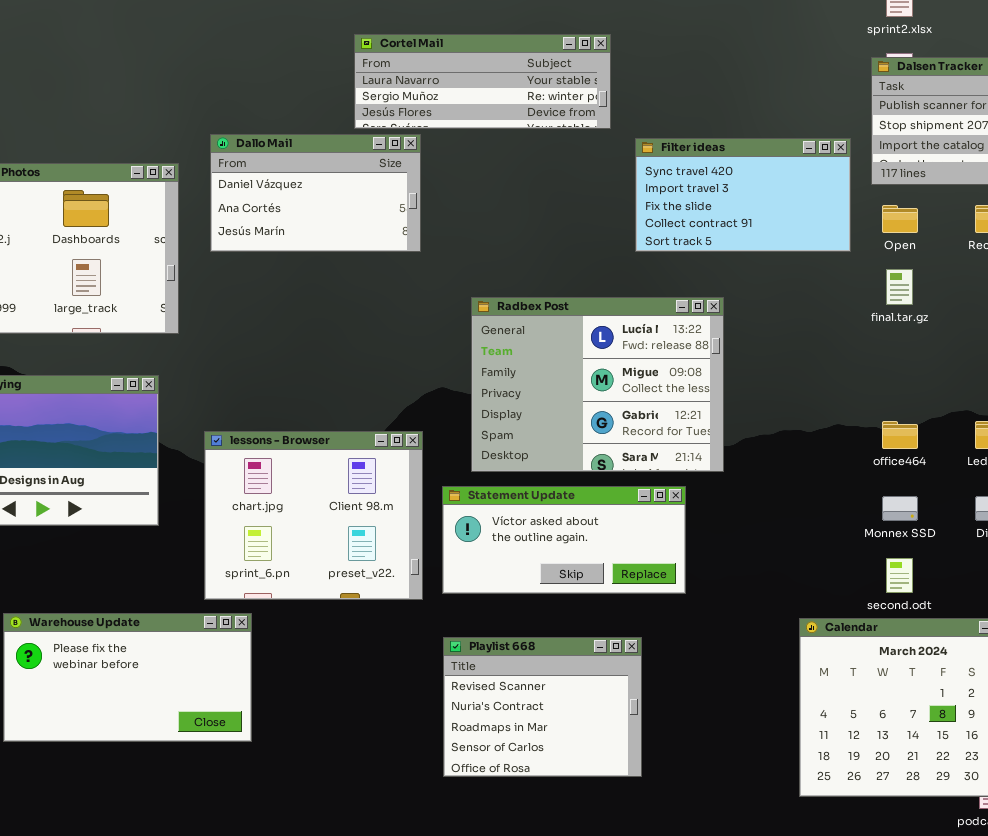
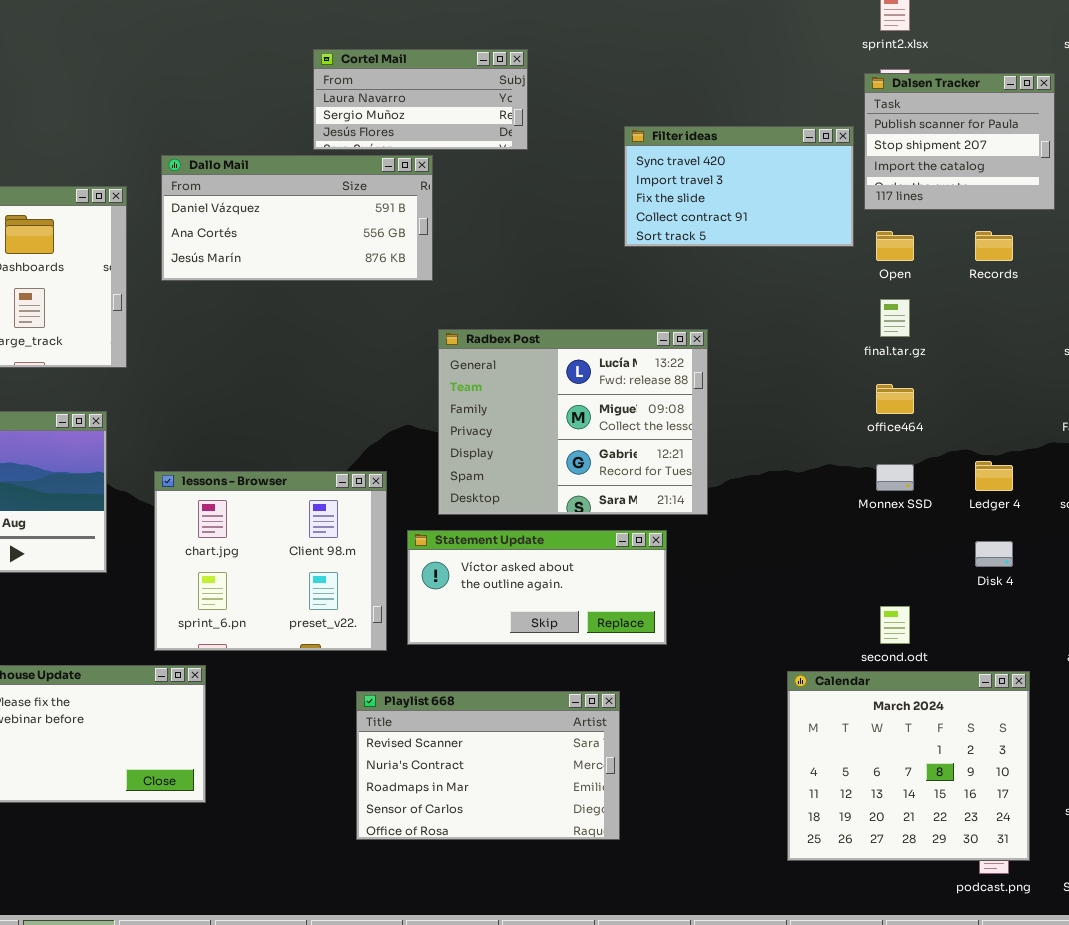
Cortel Mail: [354,34,611,129] -> [313,49,528,150], resized
Dallo Mail: [210,134,421,252] -> [161,155,433,281], resized
Filter ideas: [635,138,851,252] -> [624,126,854,247], moved
office464: [882,421,918,449] -> [876,384,914,414], moved
Monnex SSD: [882,496,918,521] -> [876,464,914,491], moved
Playlist 668: [443,637,642,777] -> [356,691,620,840], resized

